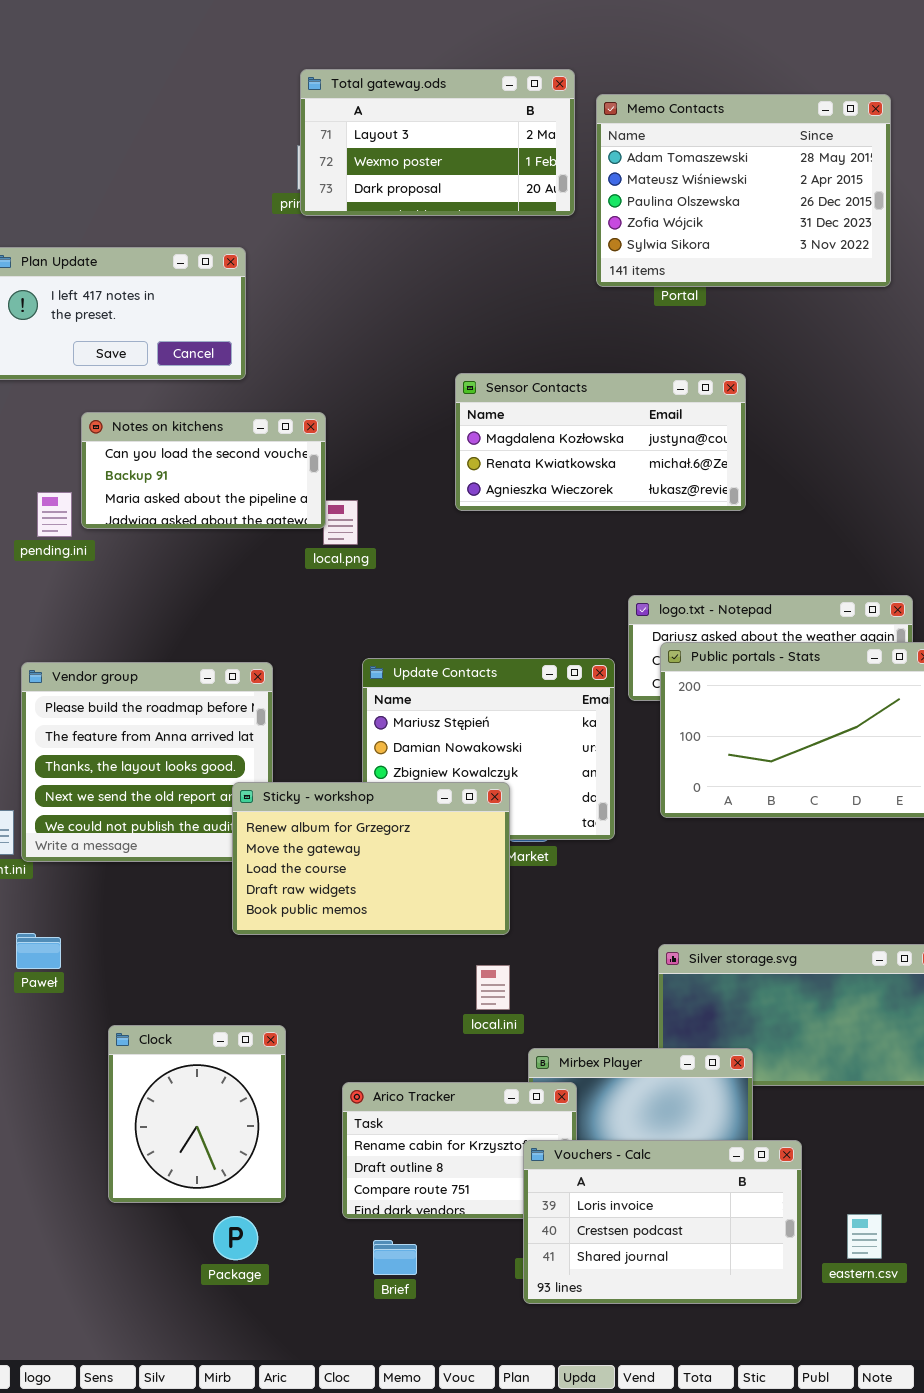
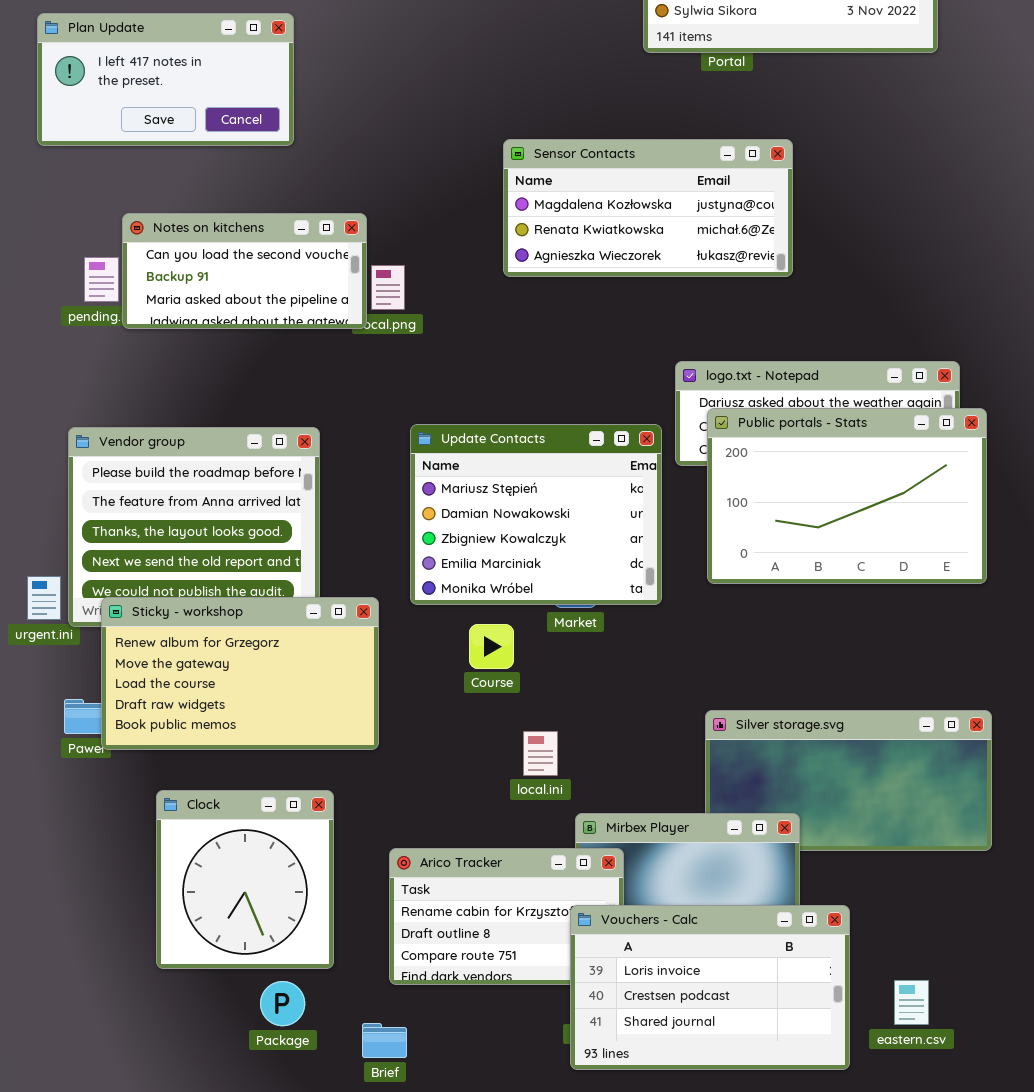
Notes on kitchens: [81,412,326,529] -> [122,213,367,329], moved
Sticky - workshop: [232,782,510,935] -> [101,597,379,750], moved
Brief: [373,1240,417,1275] -> [362,1023,407,1058], moved

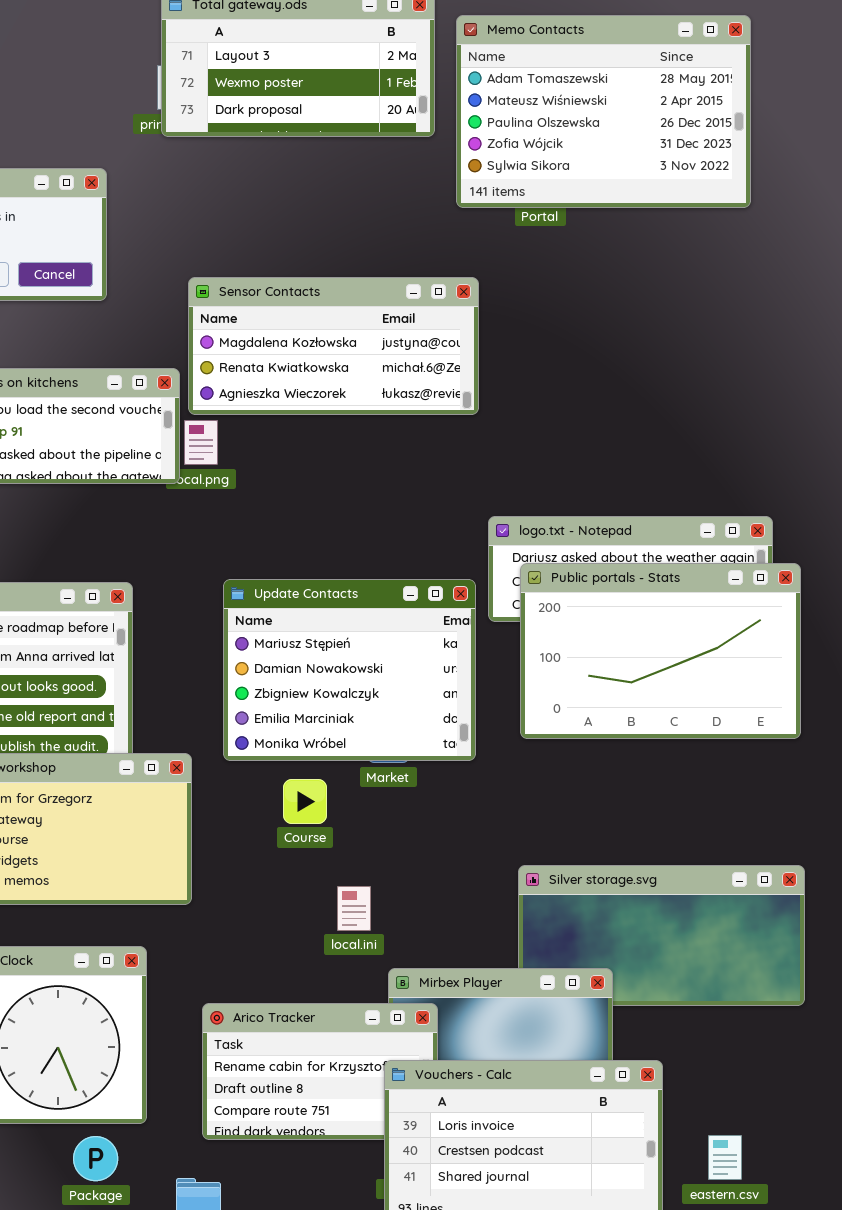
Sensor Contacts: [503,139,793,277] -> [188,277,479,415], moved

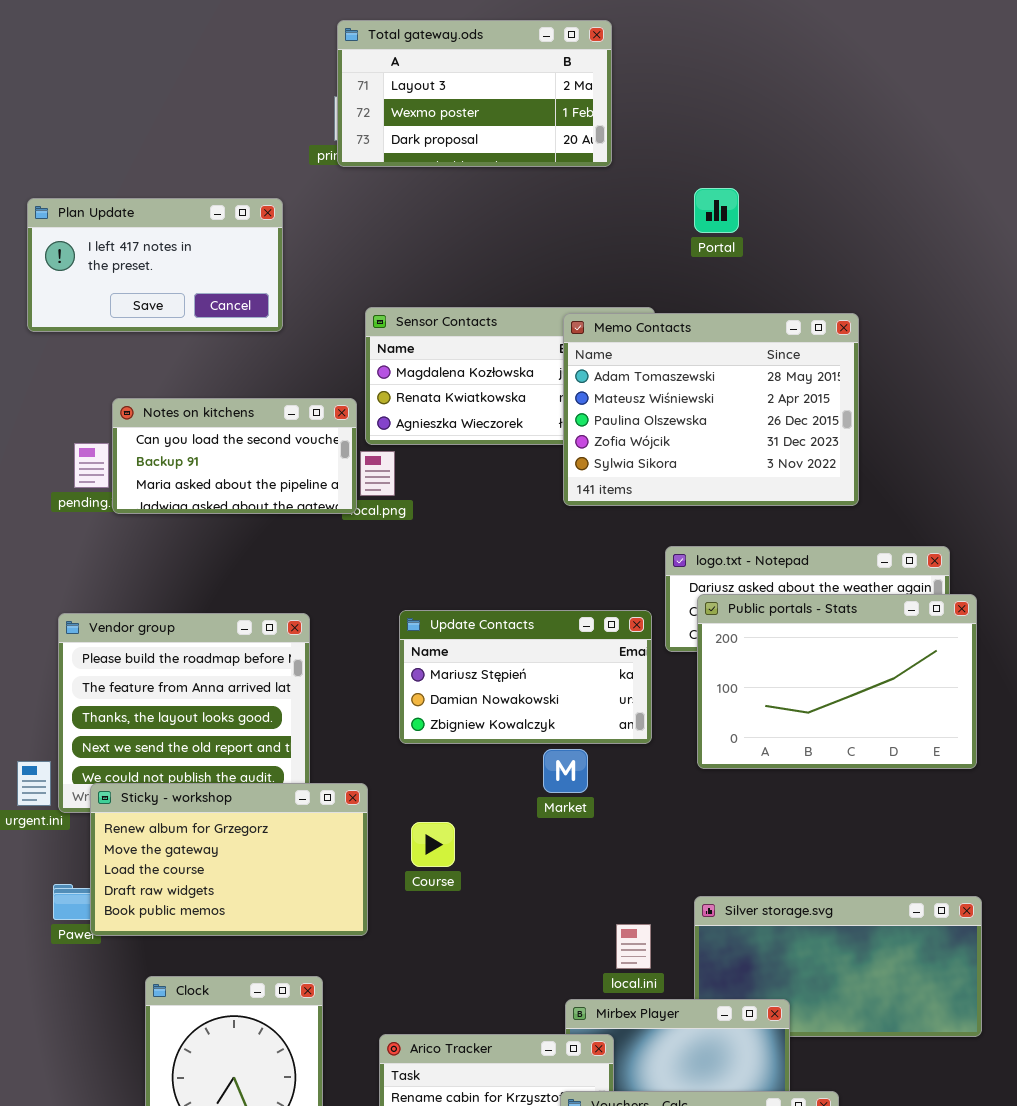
Memo Contacts: [456,15,751,208] -> [563,313,859,506], moved
Update Contacts: [223,579,476,761] -> [399,610,652,744], resized
Course: [283,779,327,824] -> [411,822,455,867], moved
local.ini: [337,886,371,931] -> [616,924,651,969], moved

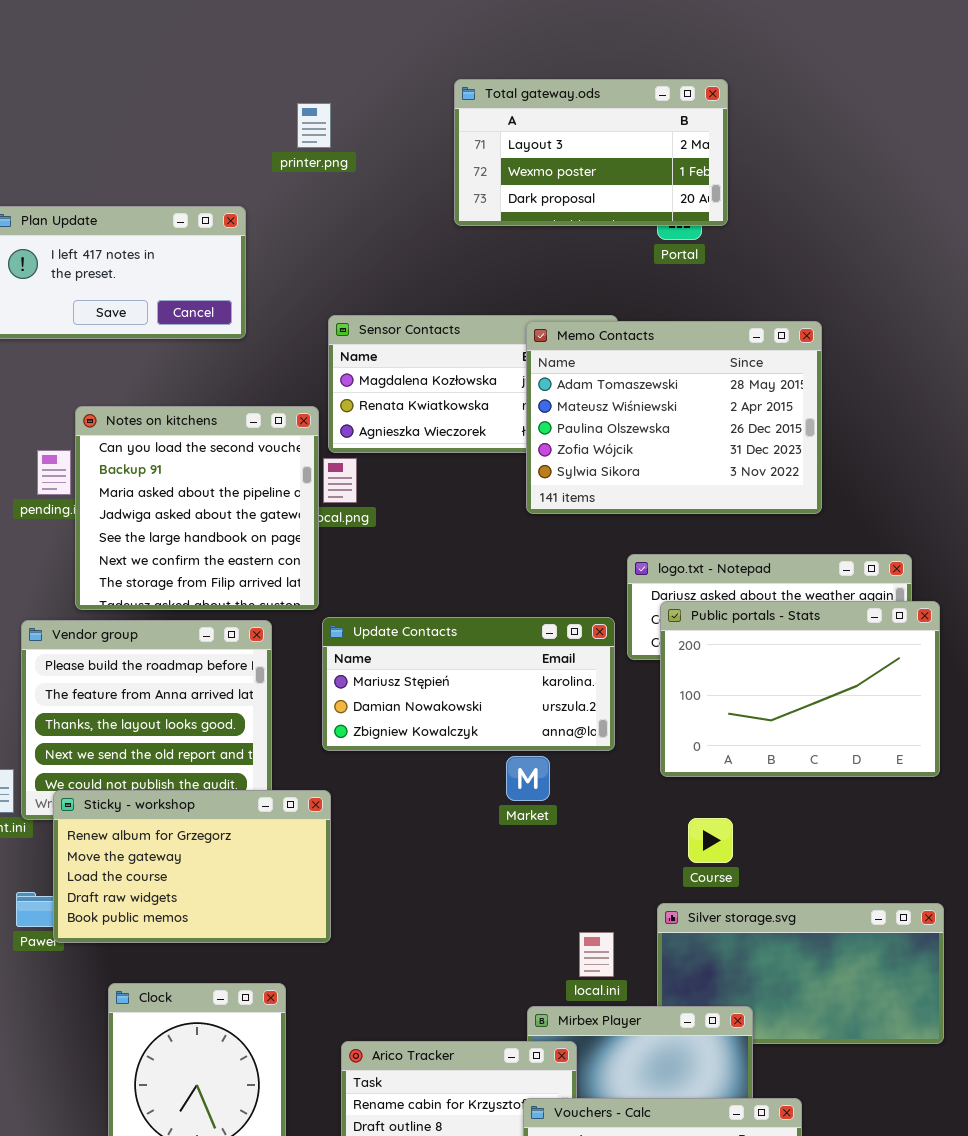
Total gateway.ods: [337,20,612,167] -> [454,79,728,226], moved
Notes on kitchens: [112,398,357,514] -> [75,406,319,610], resized
Update Contacts: [399,610,652,744] -> [322,617,615,751], resized
Course: [411,822,455,867] -> [688,818,733,863], moved

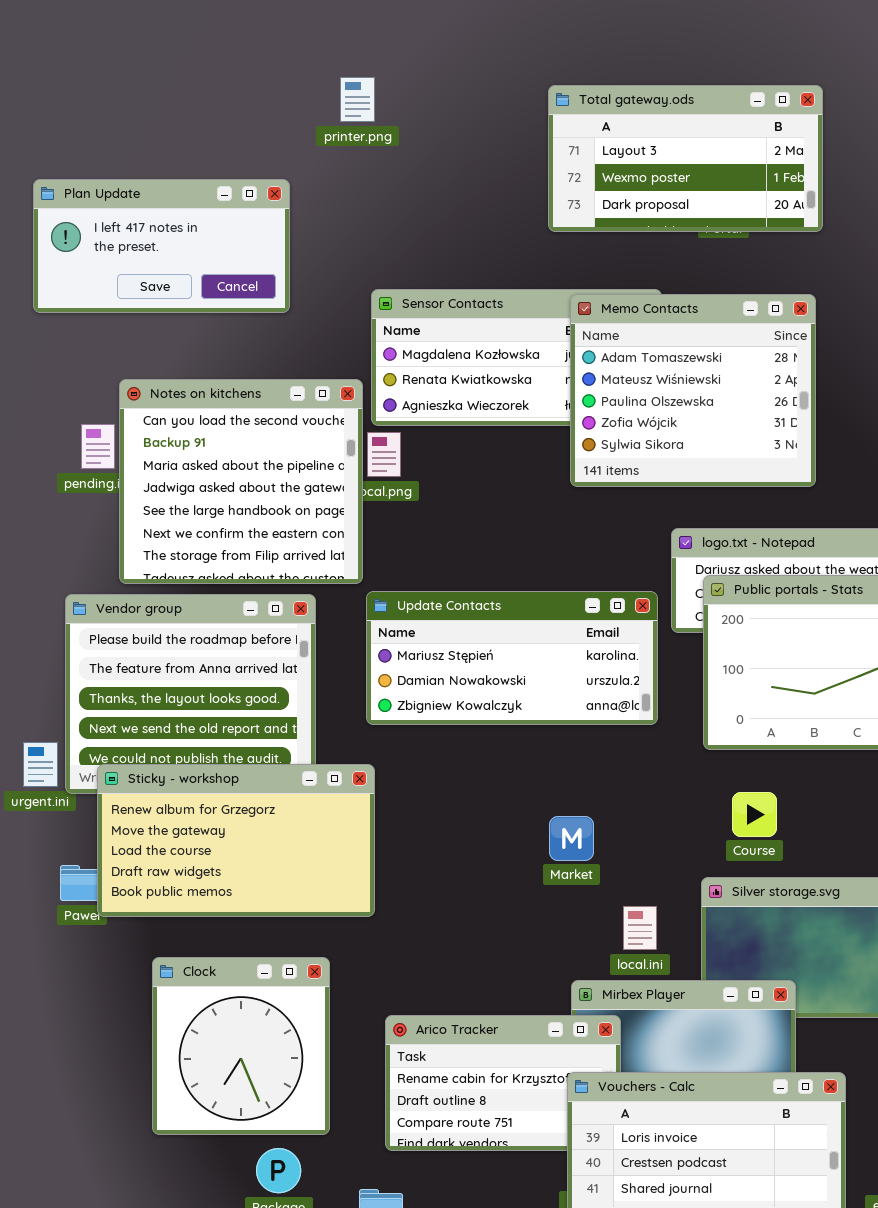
Total gateway.ods: [454,79,728,226] -> [548,85,823,232], moved
Memo Contacts: [526,321,822,514] -> [570,294,816,487], resized
Market: [506,756,550,801] -> [549,816,594,861], moved

